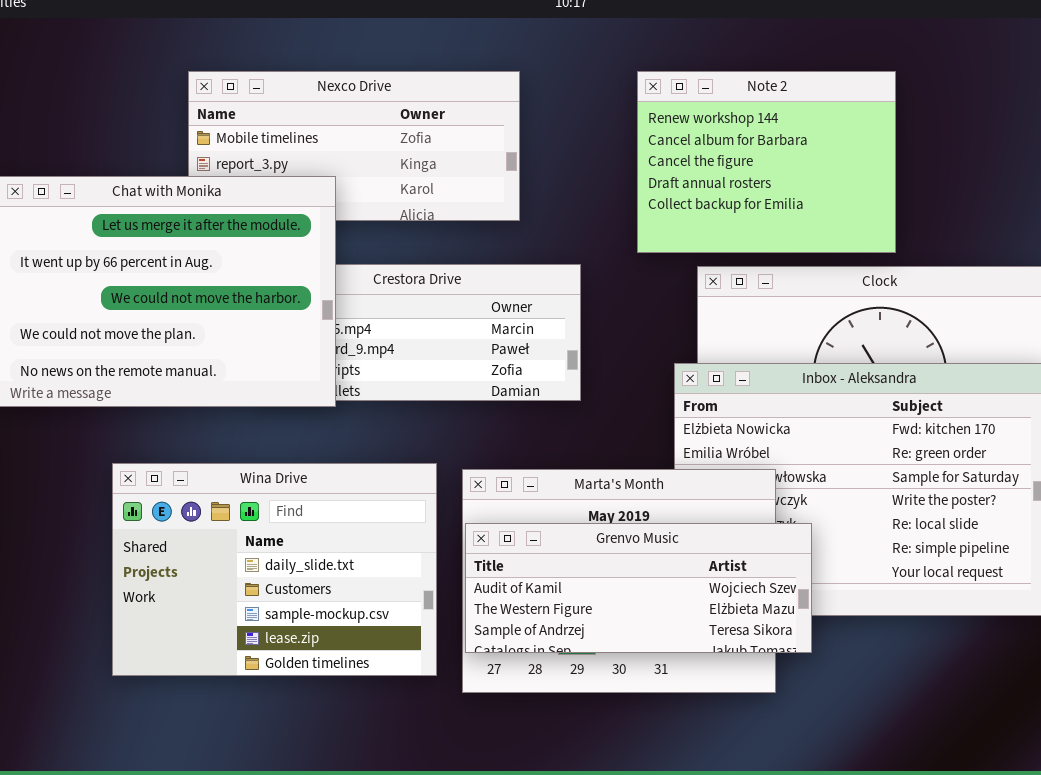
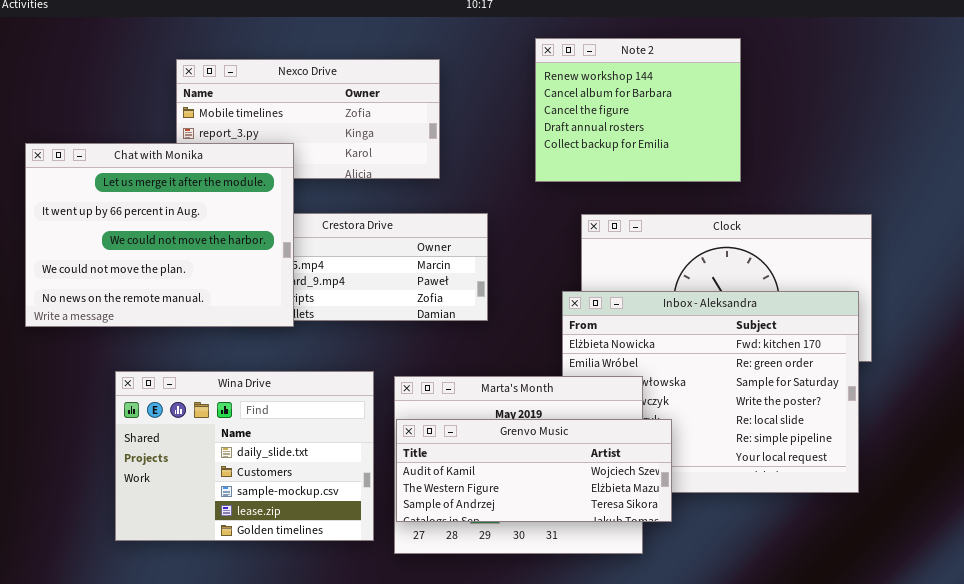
Note 2: [637,71,896,253] -> [535,38,741,182], moved

